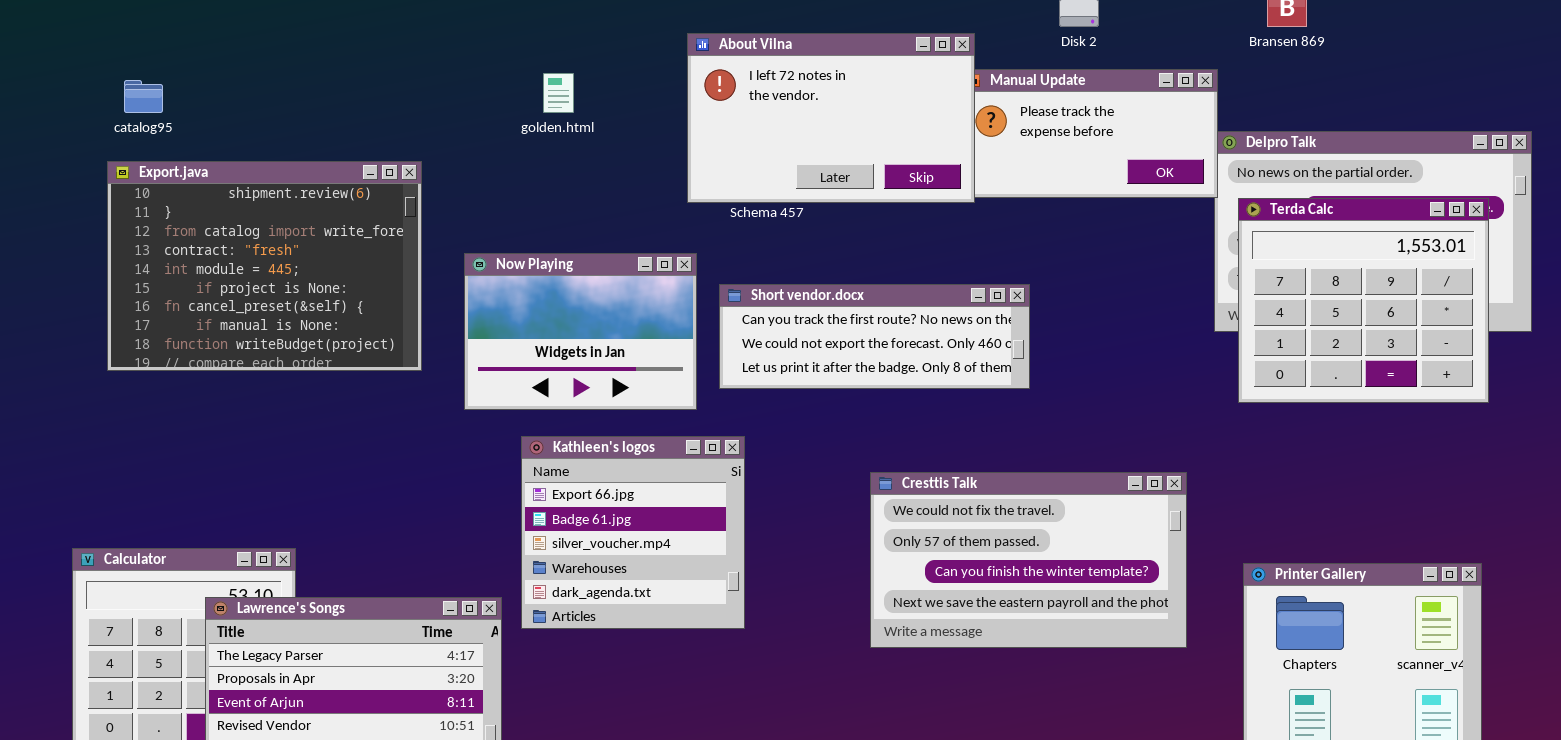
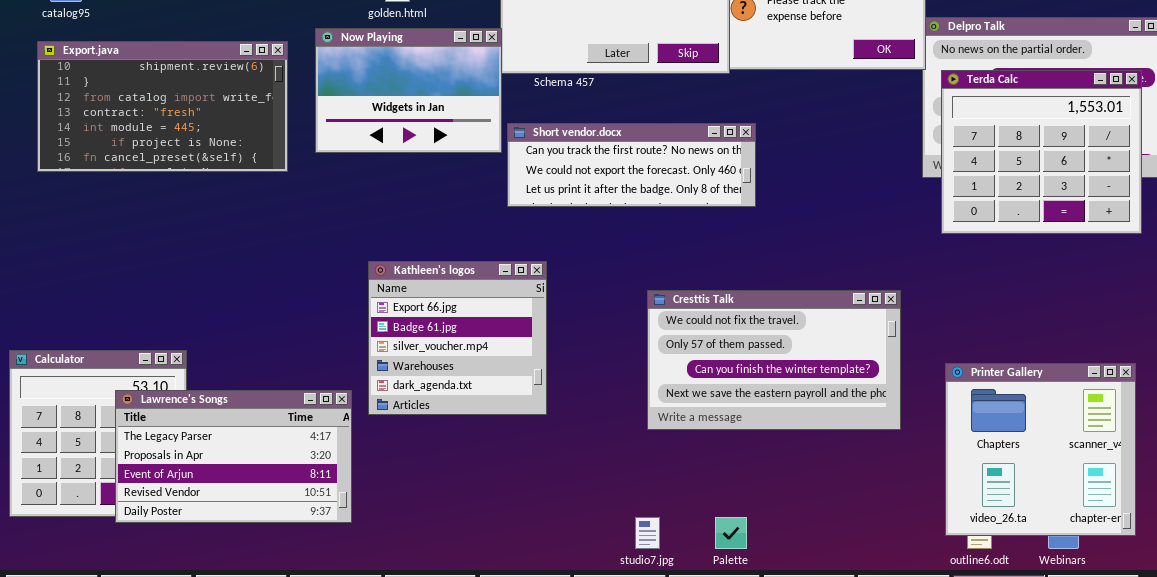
Export.java: [107,161,422,371] -> [37,41,288,172], resized
Now Playing: [464,253,697,410] -> [315,28,502,153], moved
Short vendor.docx: [719,284,1030,389] -> [507,123,756,207], moved

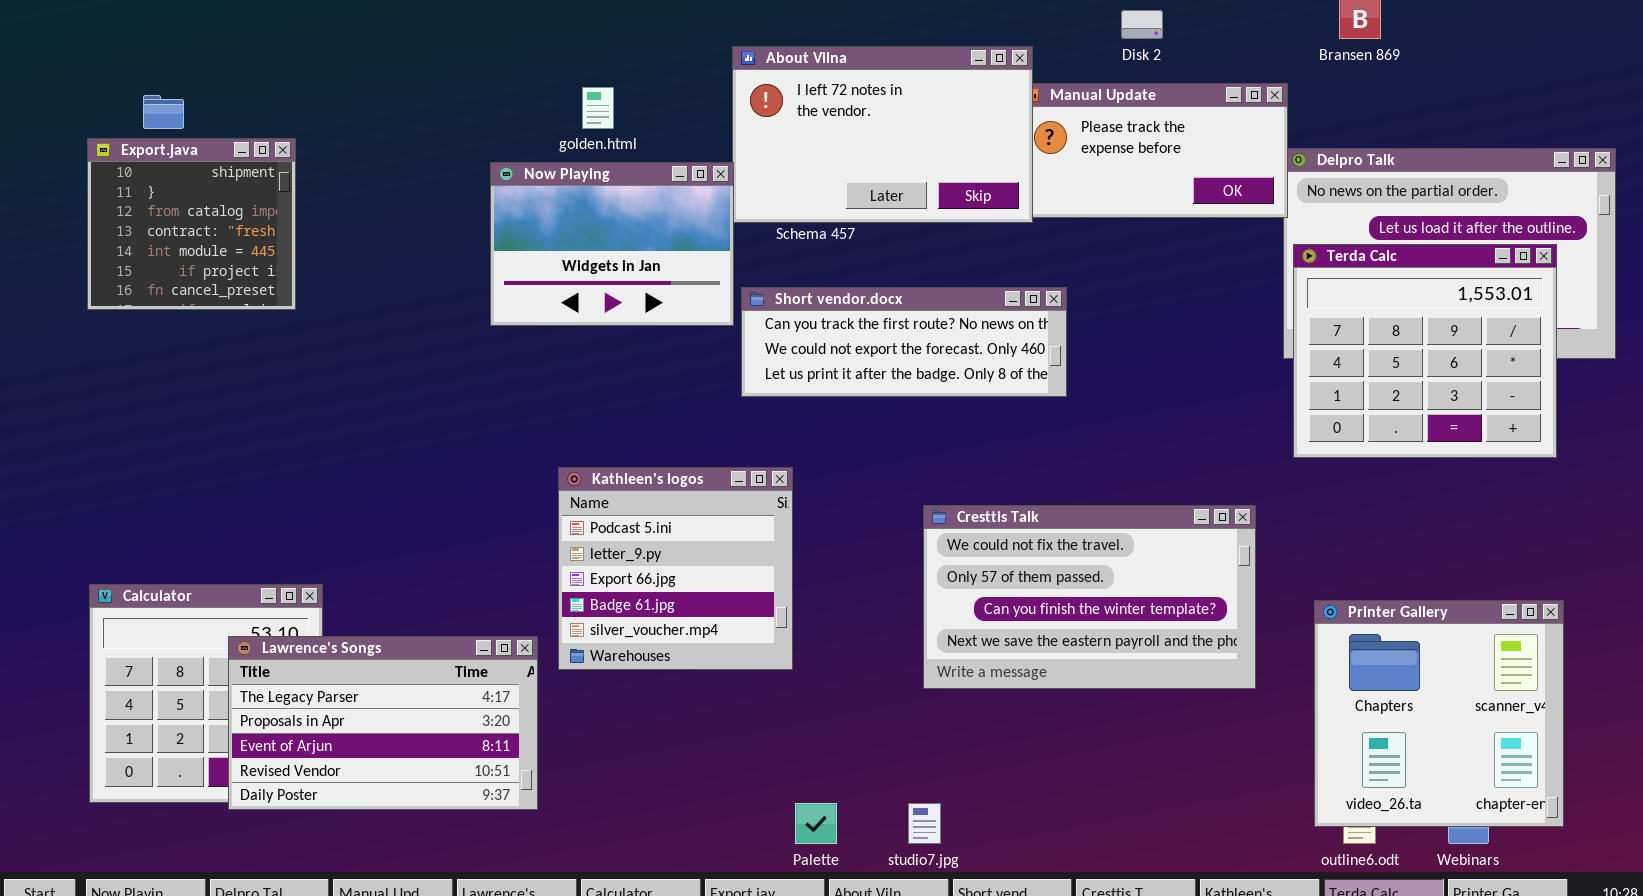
Export.java: [37,41,288,172] -> [87,138,296,310], moved, resized
Terda Calc: [941,70,1142,234] -> [1293,244,1557,458], moved
Kathleen's logos: [368,261,547,415] -> [558,467,793,670], scrolled up 2 rows
Palette: [715,517,747,549] -> [795,803,837,844], moved

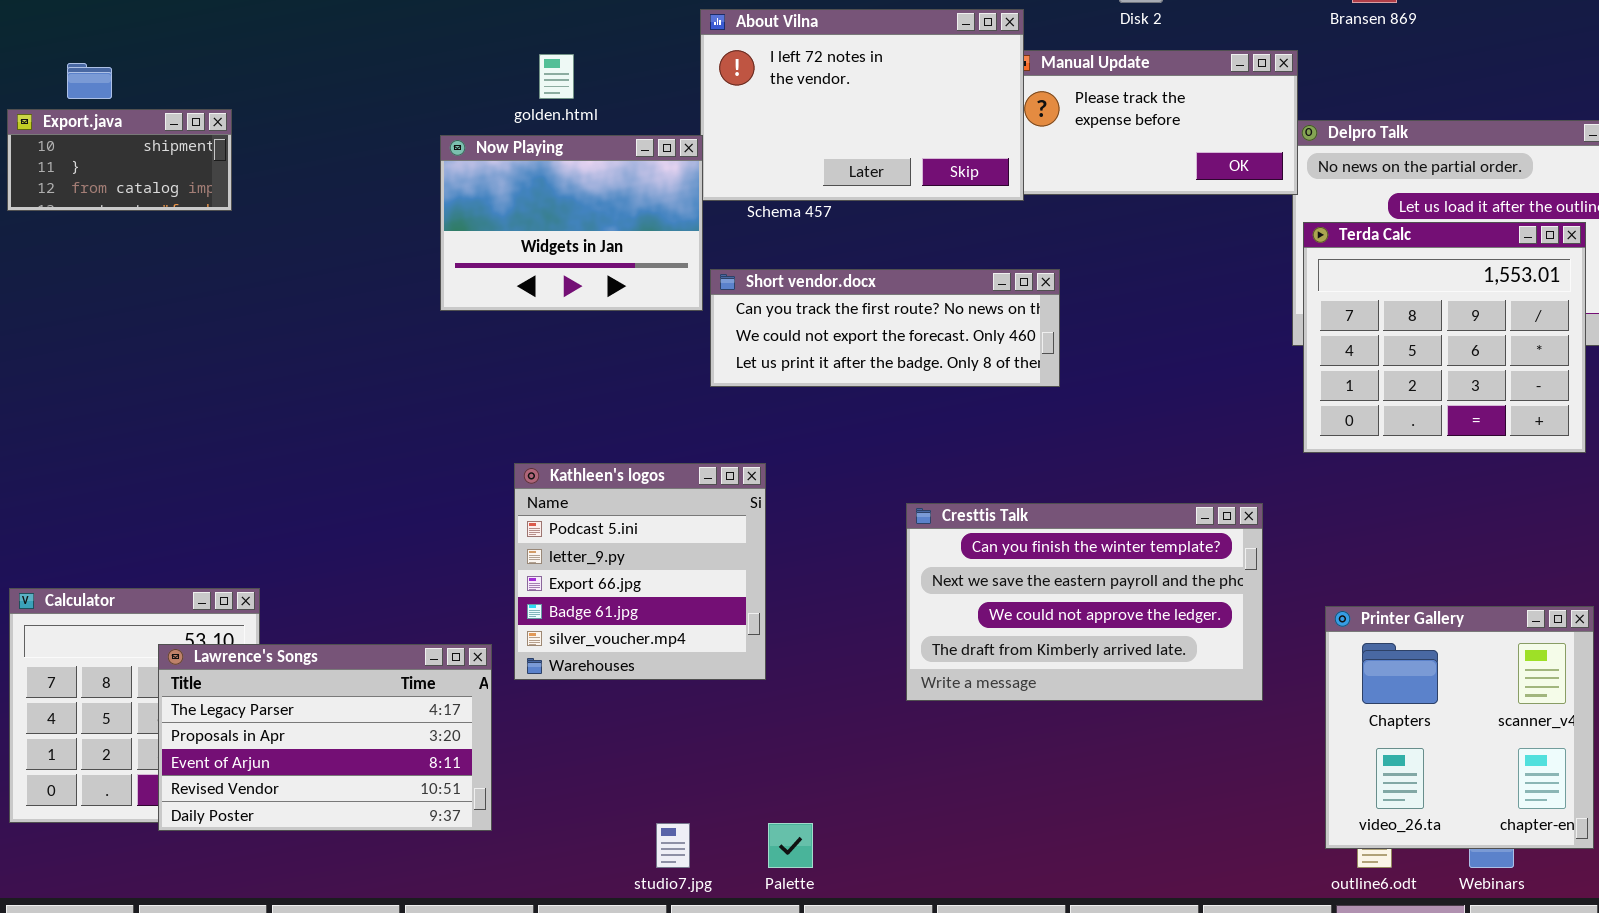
Export.java: [87,138,296,310] -> [7,109,232,211], resized
Cresttis Talk: [923,505,1256,689] -> [906,503,1263,701], scrolled down 2 rows
studio7.jpg: [908,803,941,844] -> [656,823,690,868], moved

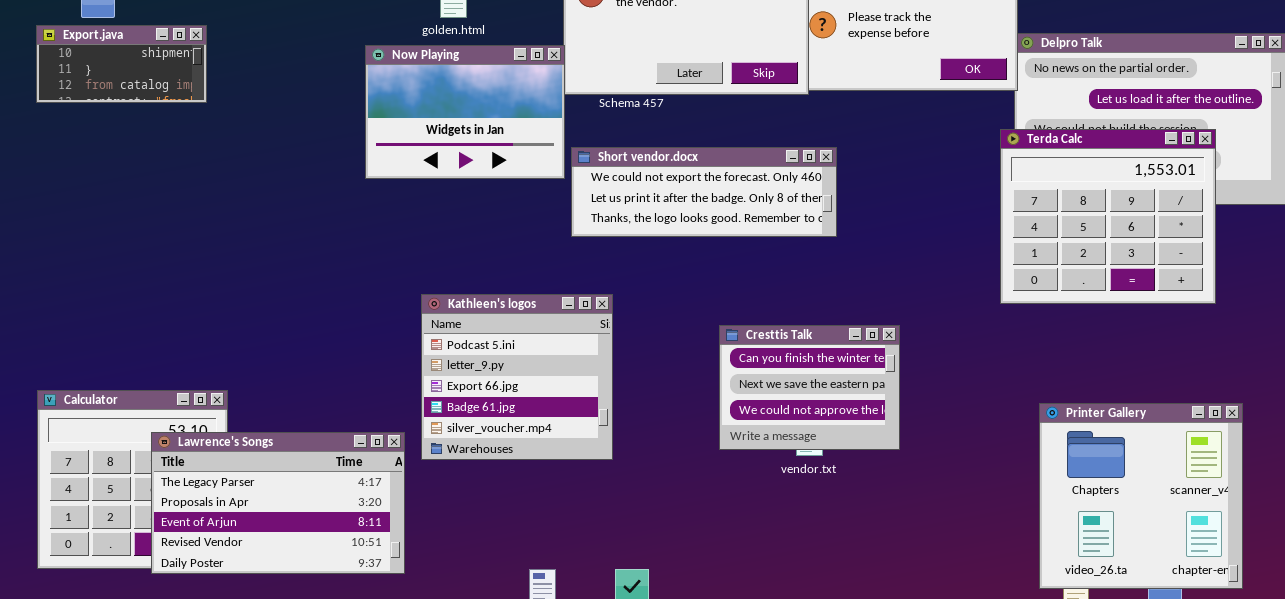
Terda Calc: [1303,222,1586,453] -> [1000,129,1216,304], moved
Short vendor.docx: [710,269,1060,387] -> [571,147,837,237], scrolled down 1 row
Cresttis Talk: [906,503,1263,701] -> [719,325,900,450], resized

